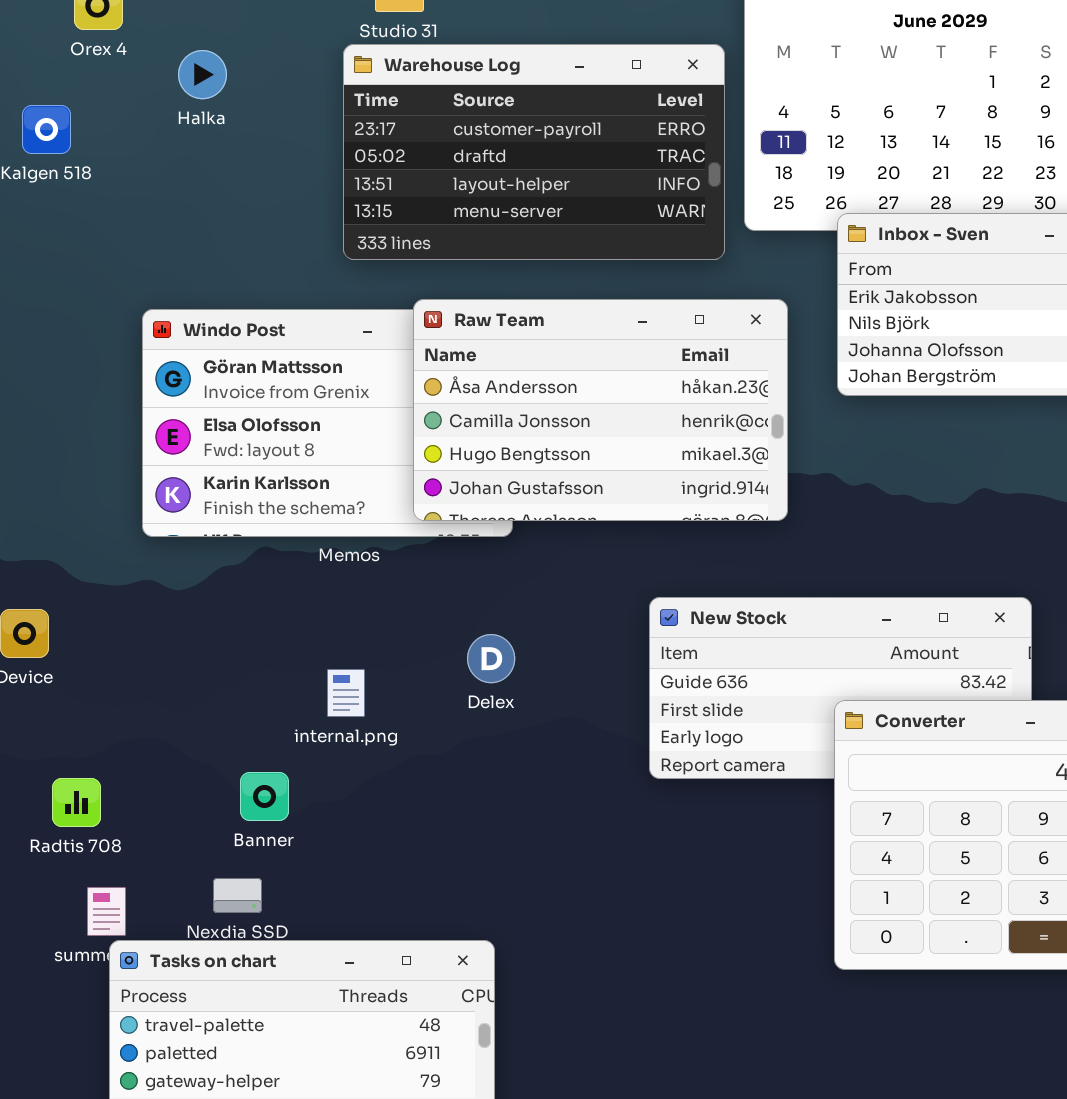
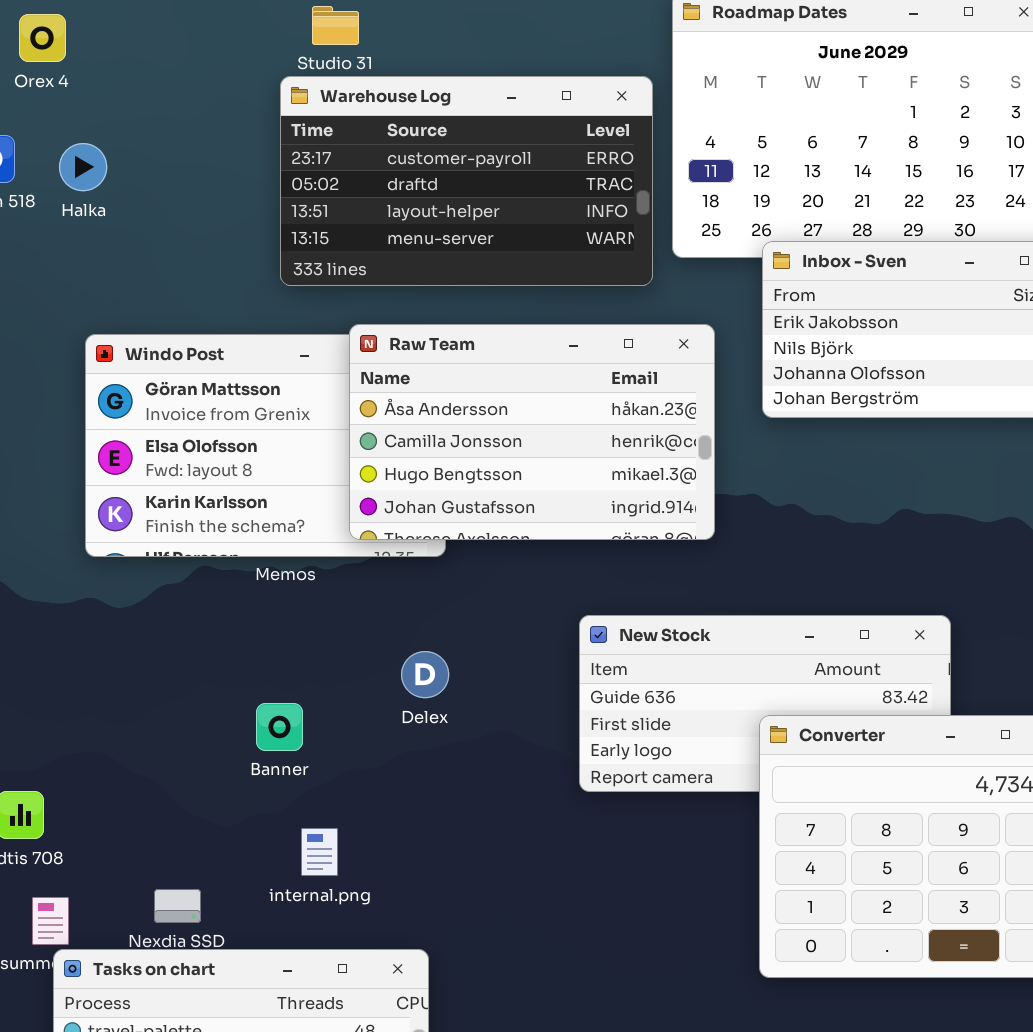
Halka: [178,50,227,99] -> [59,143,107,191], moved
internal.png: [327,669,365,717] -> [301,828,338,876], moved
Banner: [240,772,289,821] -> [256,703,303,751], moved

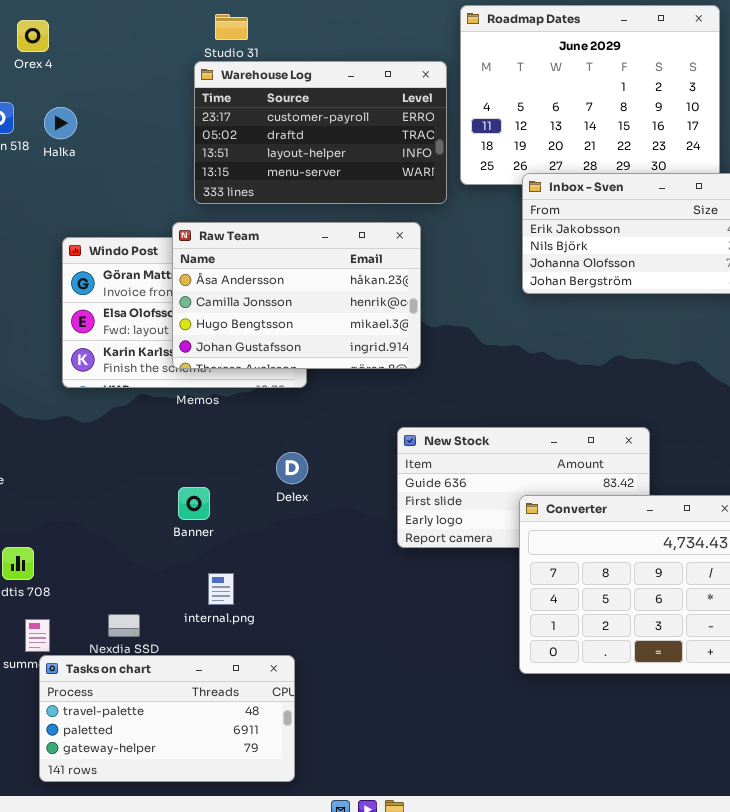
Raw Team: [349,324,715,540] -> [172,222,421,369], moved

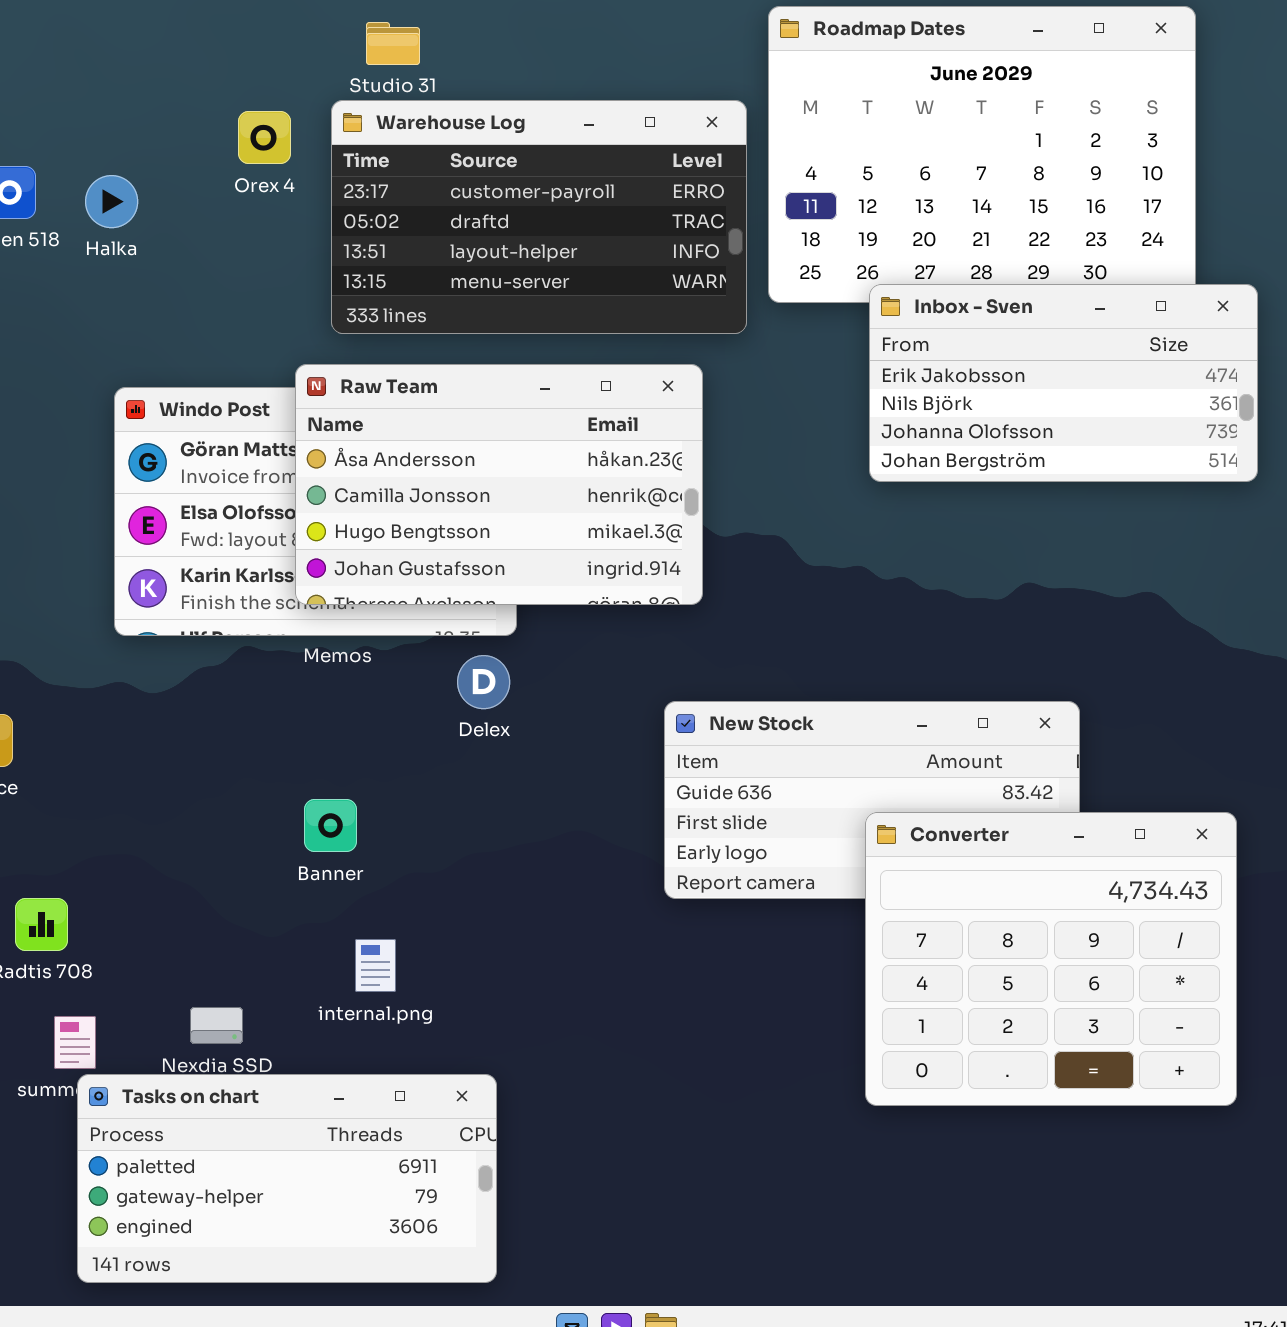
Orex 4: [17,20,49,52] -> [238,111,291,164], moved
Delex: [276,452,308,484] -> [457,655,510,709], moved
Tasks on chart: [39,655,295,782] -> [77,1074,497,1283], scrolled down 1 row

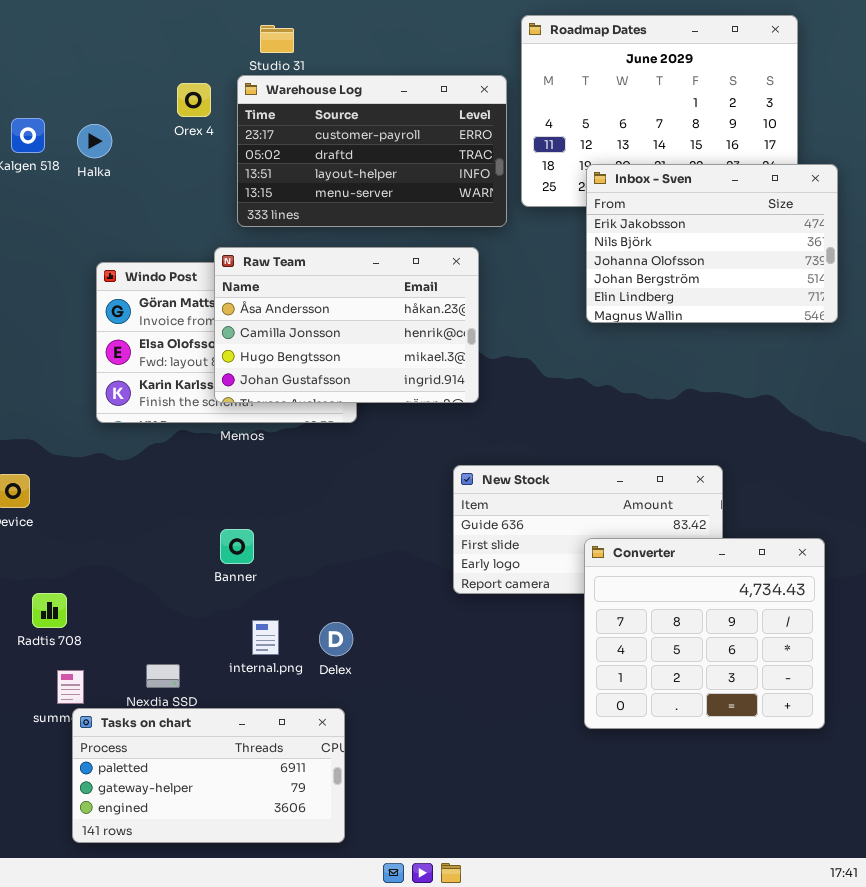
Inbox - Sven: [869,284,1258,482] -> [586,164,838,323], resized
Delex: [457,655,510,709] -> [319,622,353,656], moved

